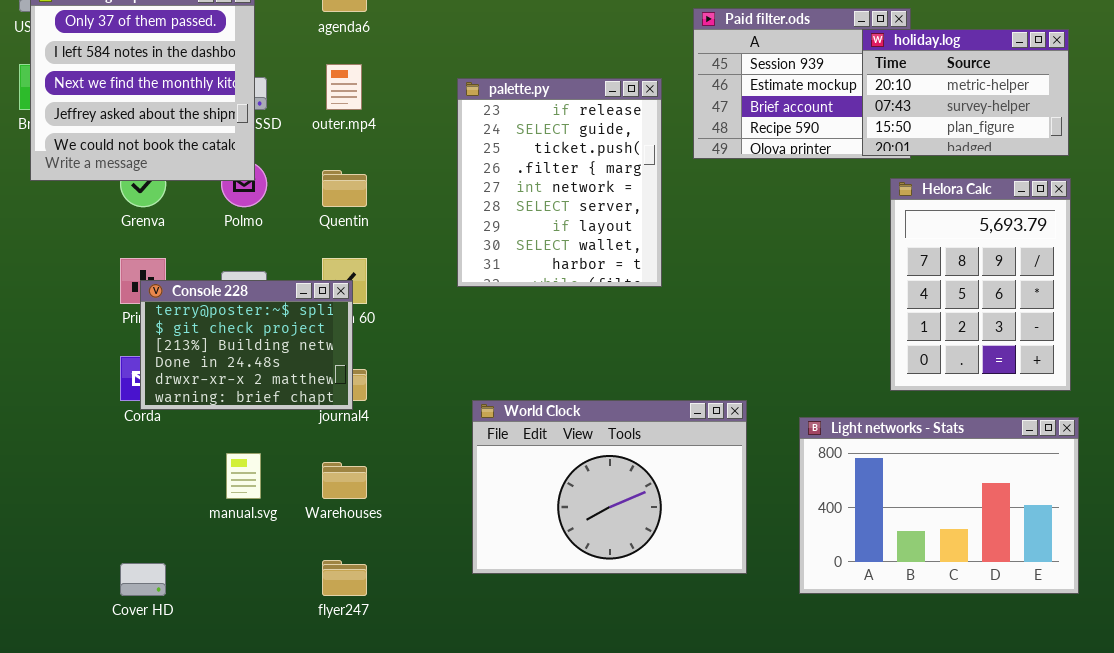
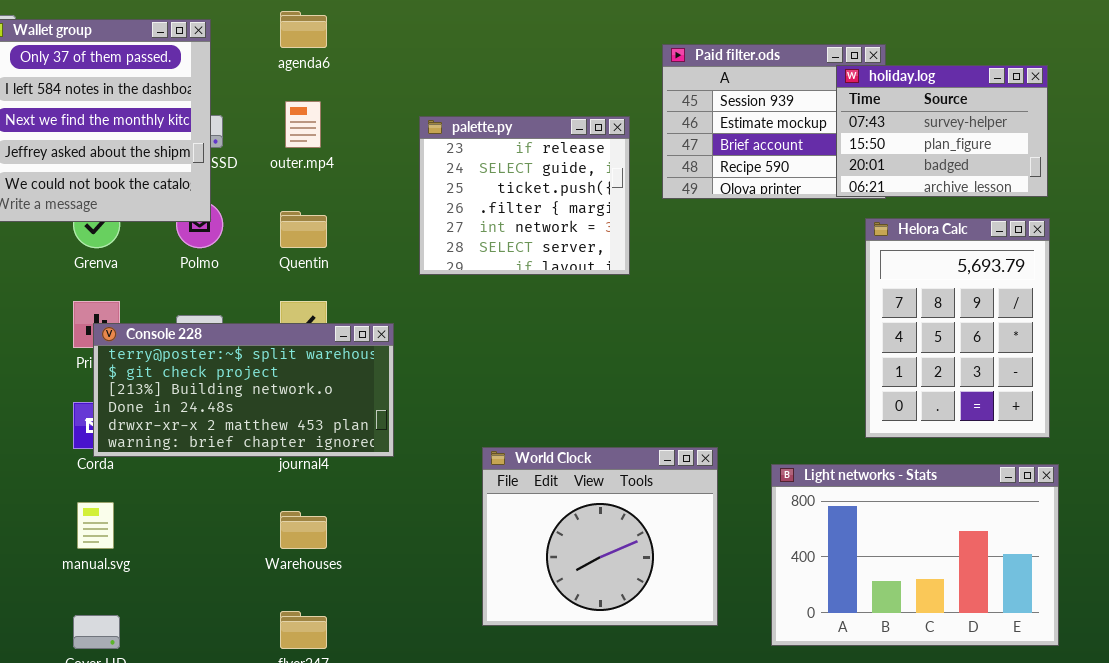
holiday.log: [862,29,1069,156] -> [836,65,1048,197], scrolled down 1 row
palette.py: [457,78,662,287] -> [419,116,630,275], resized
Console 228: [140,280,353,410] -> [93,323,394,457], resized
World Clock: [472,400,747,574] -> [482,447,718,626], resized
manual.svg: [226,453,261,499] -> [77,502,114,549], moved

